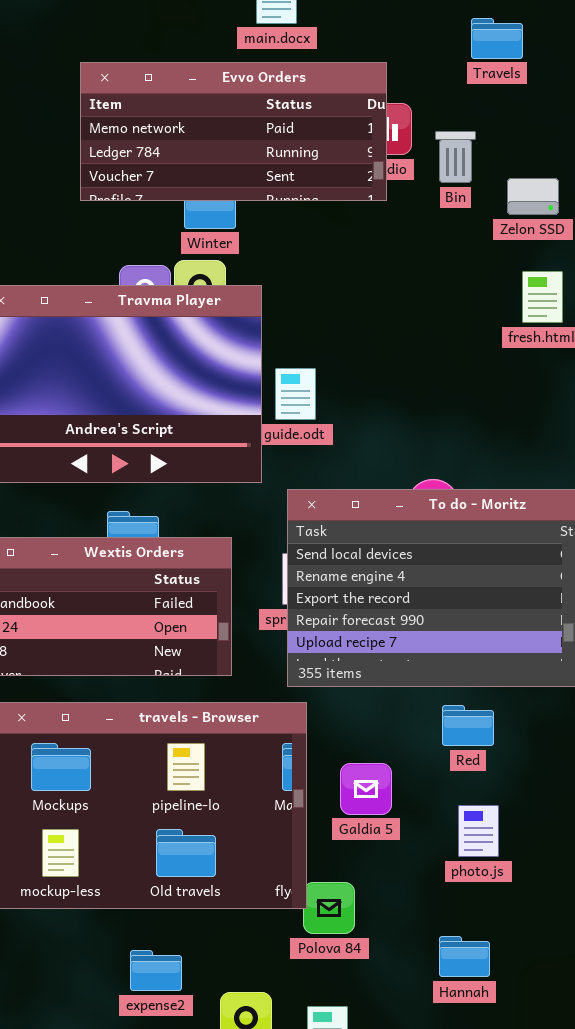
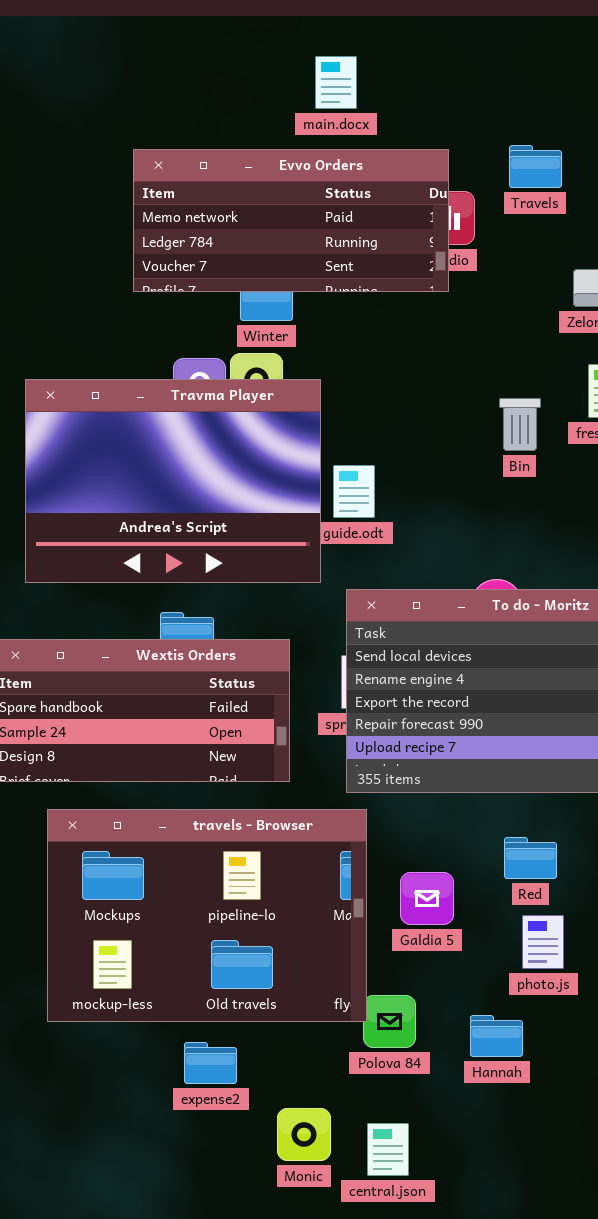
Travels: [471,18,523,59] -> [509,145,562,188], moved
Bin: [435,131,476,183] -> [499,398,541,451], moved
Red: [442,705,494,746] -> [504,837,557,879], moved
Hannah: [439,936,490,977] -> [470,1015,523,1057], moved
expense2: [130,950,182,991] -> [184,1042,237,1084], moved

